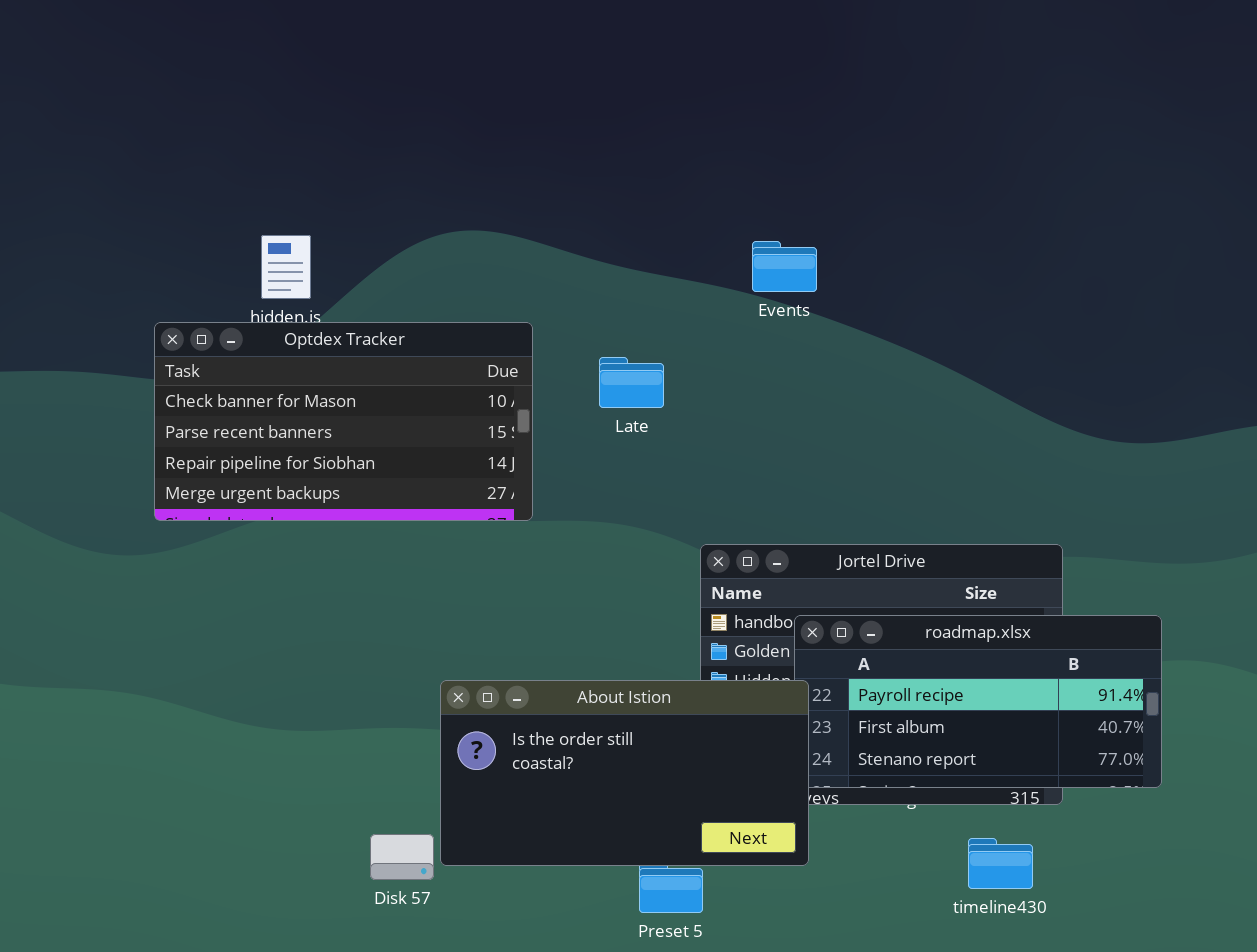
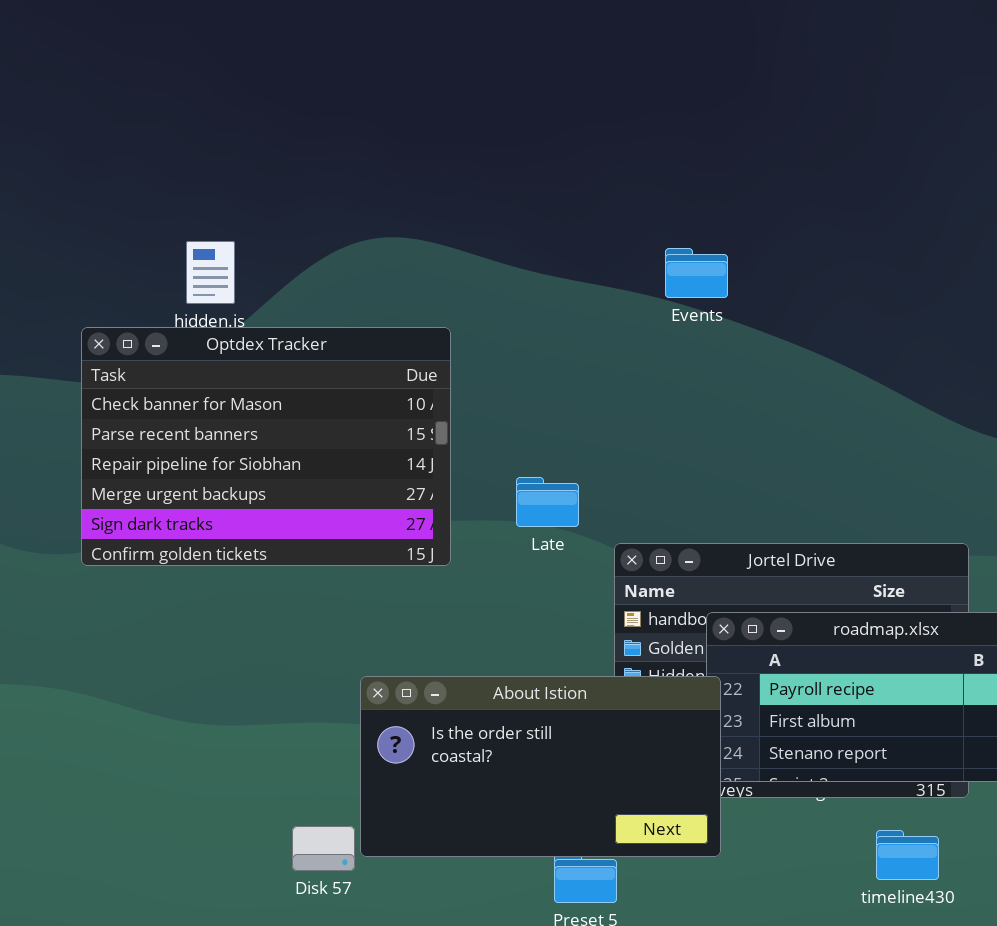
Optdex Tracker: [154,322,533,521] -> [81,327,451,566], resized
Late: [599,357,664,408] -> [516,477,579,527], moved

